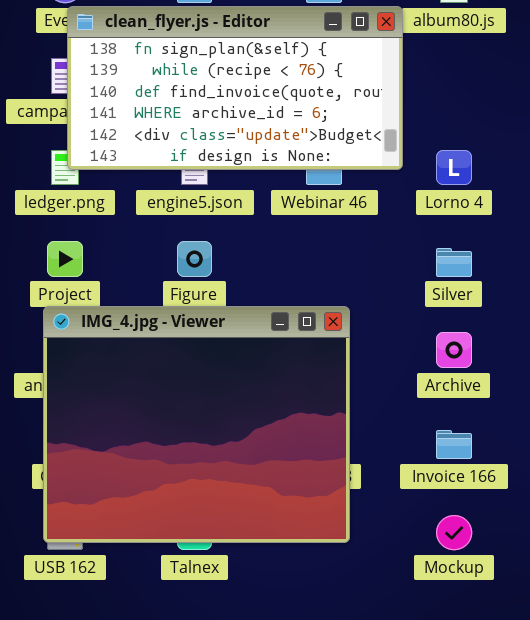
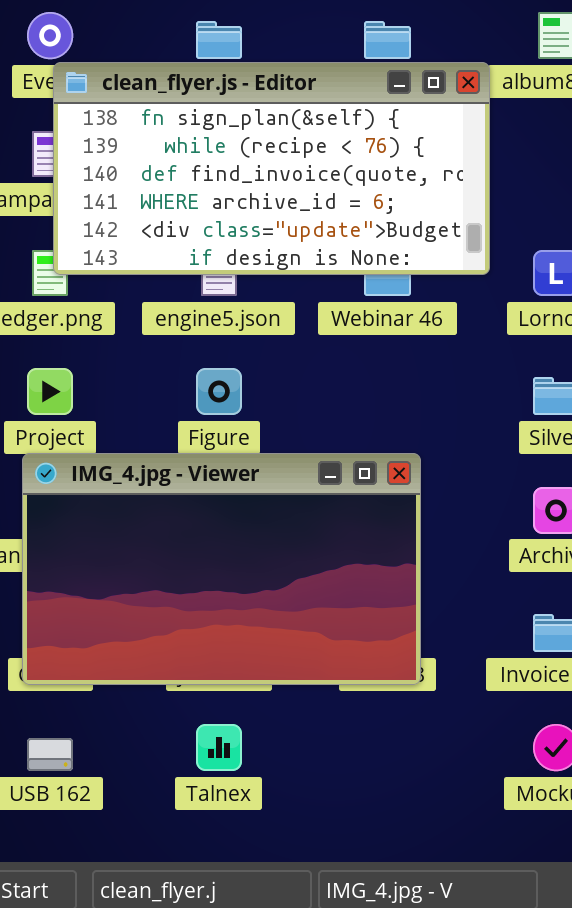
IMG_4.jpg - Viewer: [43,306,350,543] -> [22,453,421,685], resized

